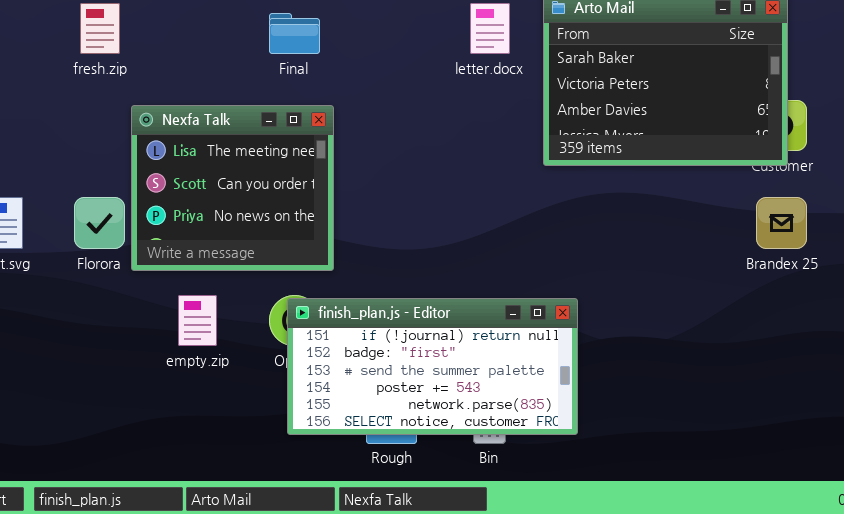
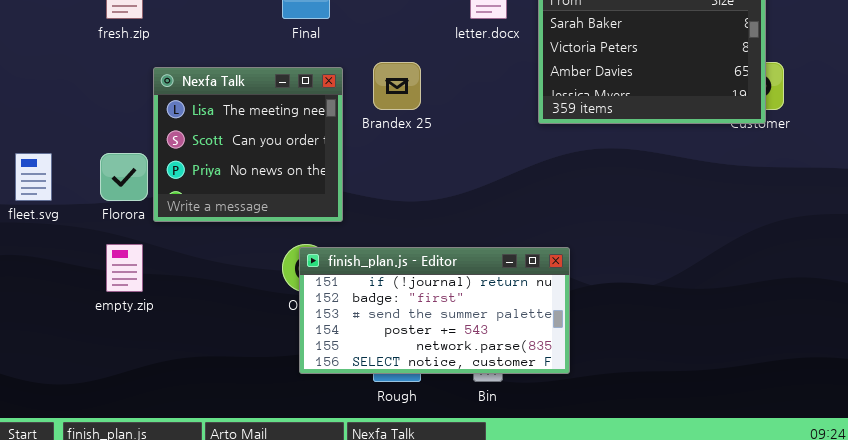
Brandex 25: [756,197,807,249] -> [373,62,421,110], moved
empty.zip: [178,295,217,346] -> [106,244,143,292], moved

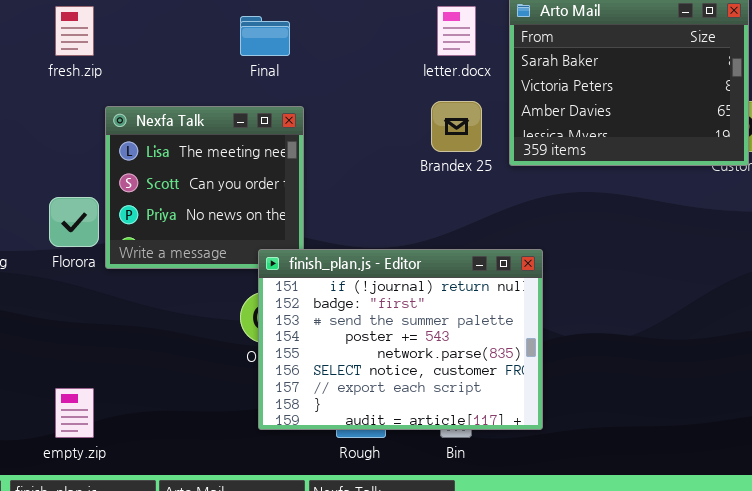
Brandex 25: [373,62,421,110] -> [431,101,482,152], moved
empty.zip: [106,244,143,292] -> [55,388,94,438], moved
finish_plan.js - Editor: [299,247,570,374] -> [258,249,543,430], resized

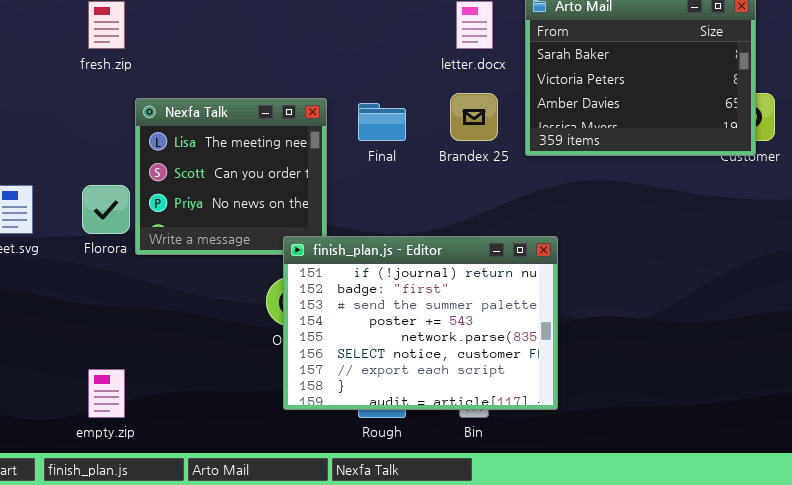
Final: [240,16,290,56] -> [358,103,406,141], moved

